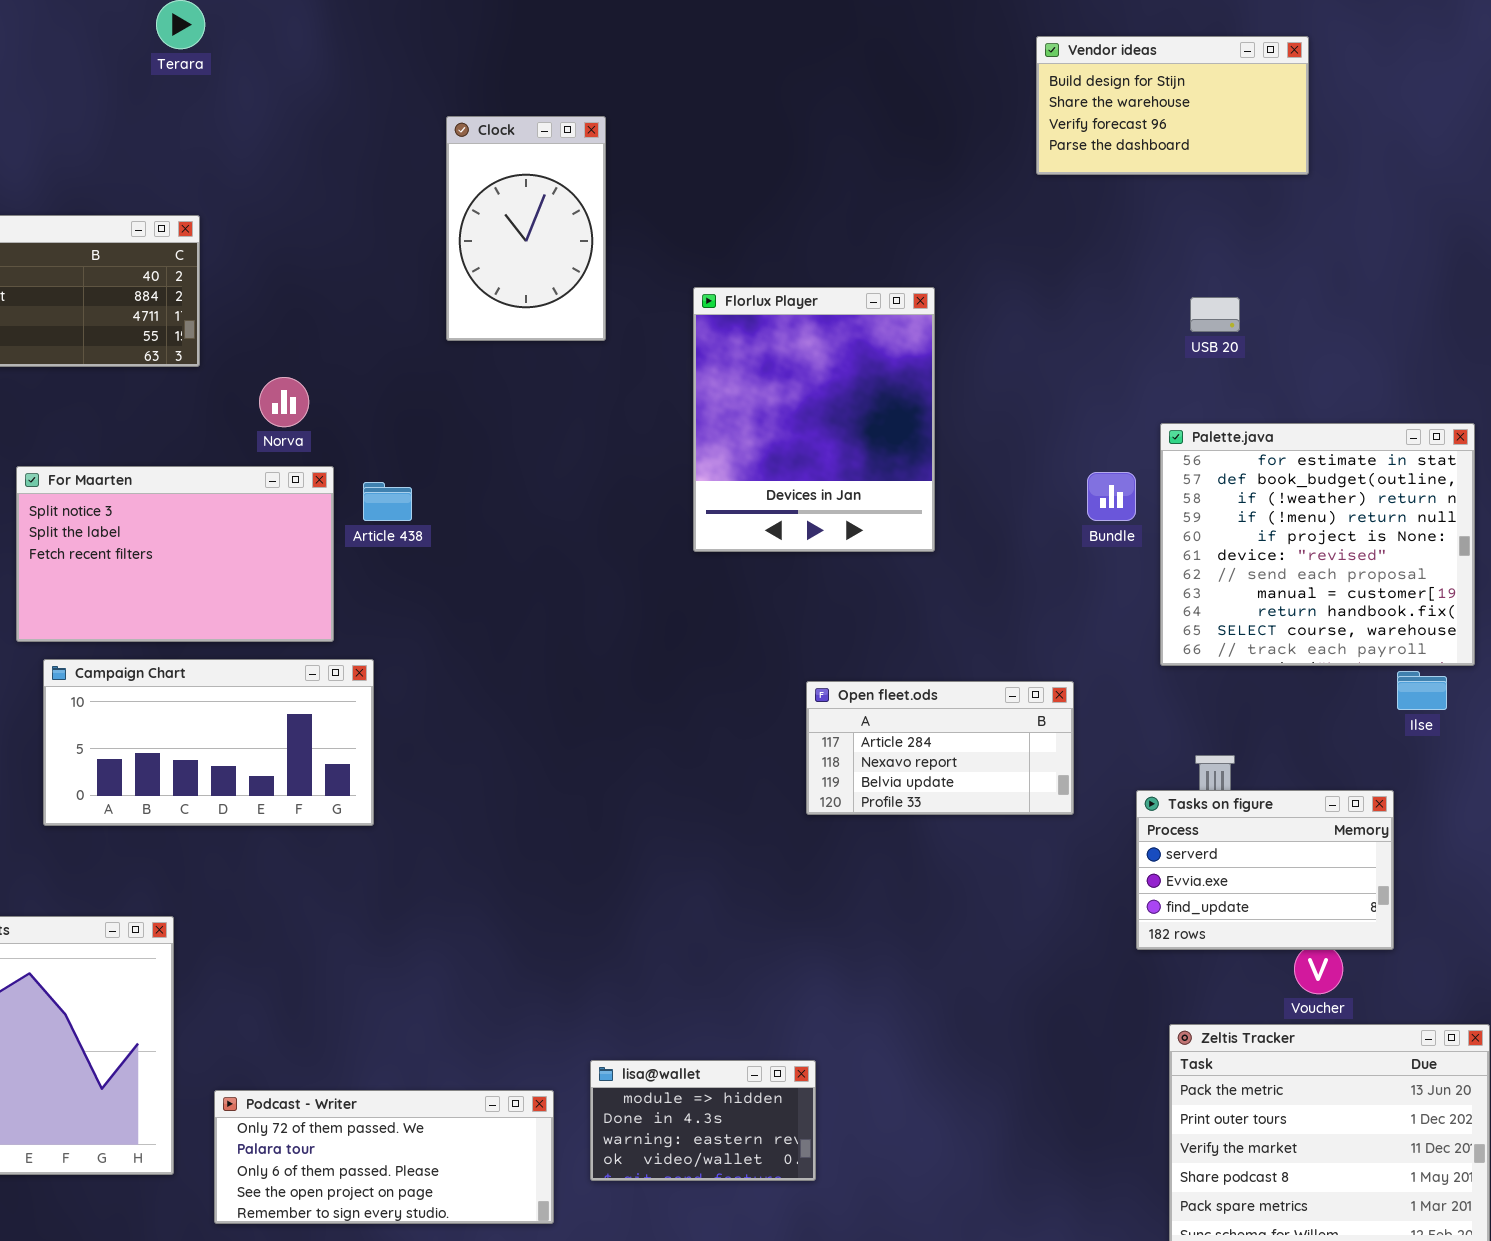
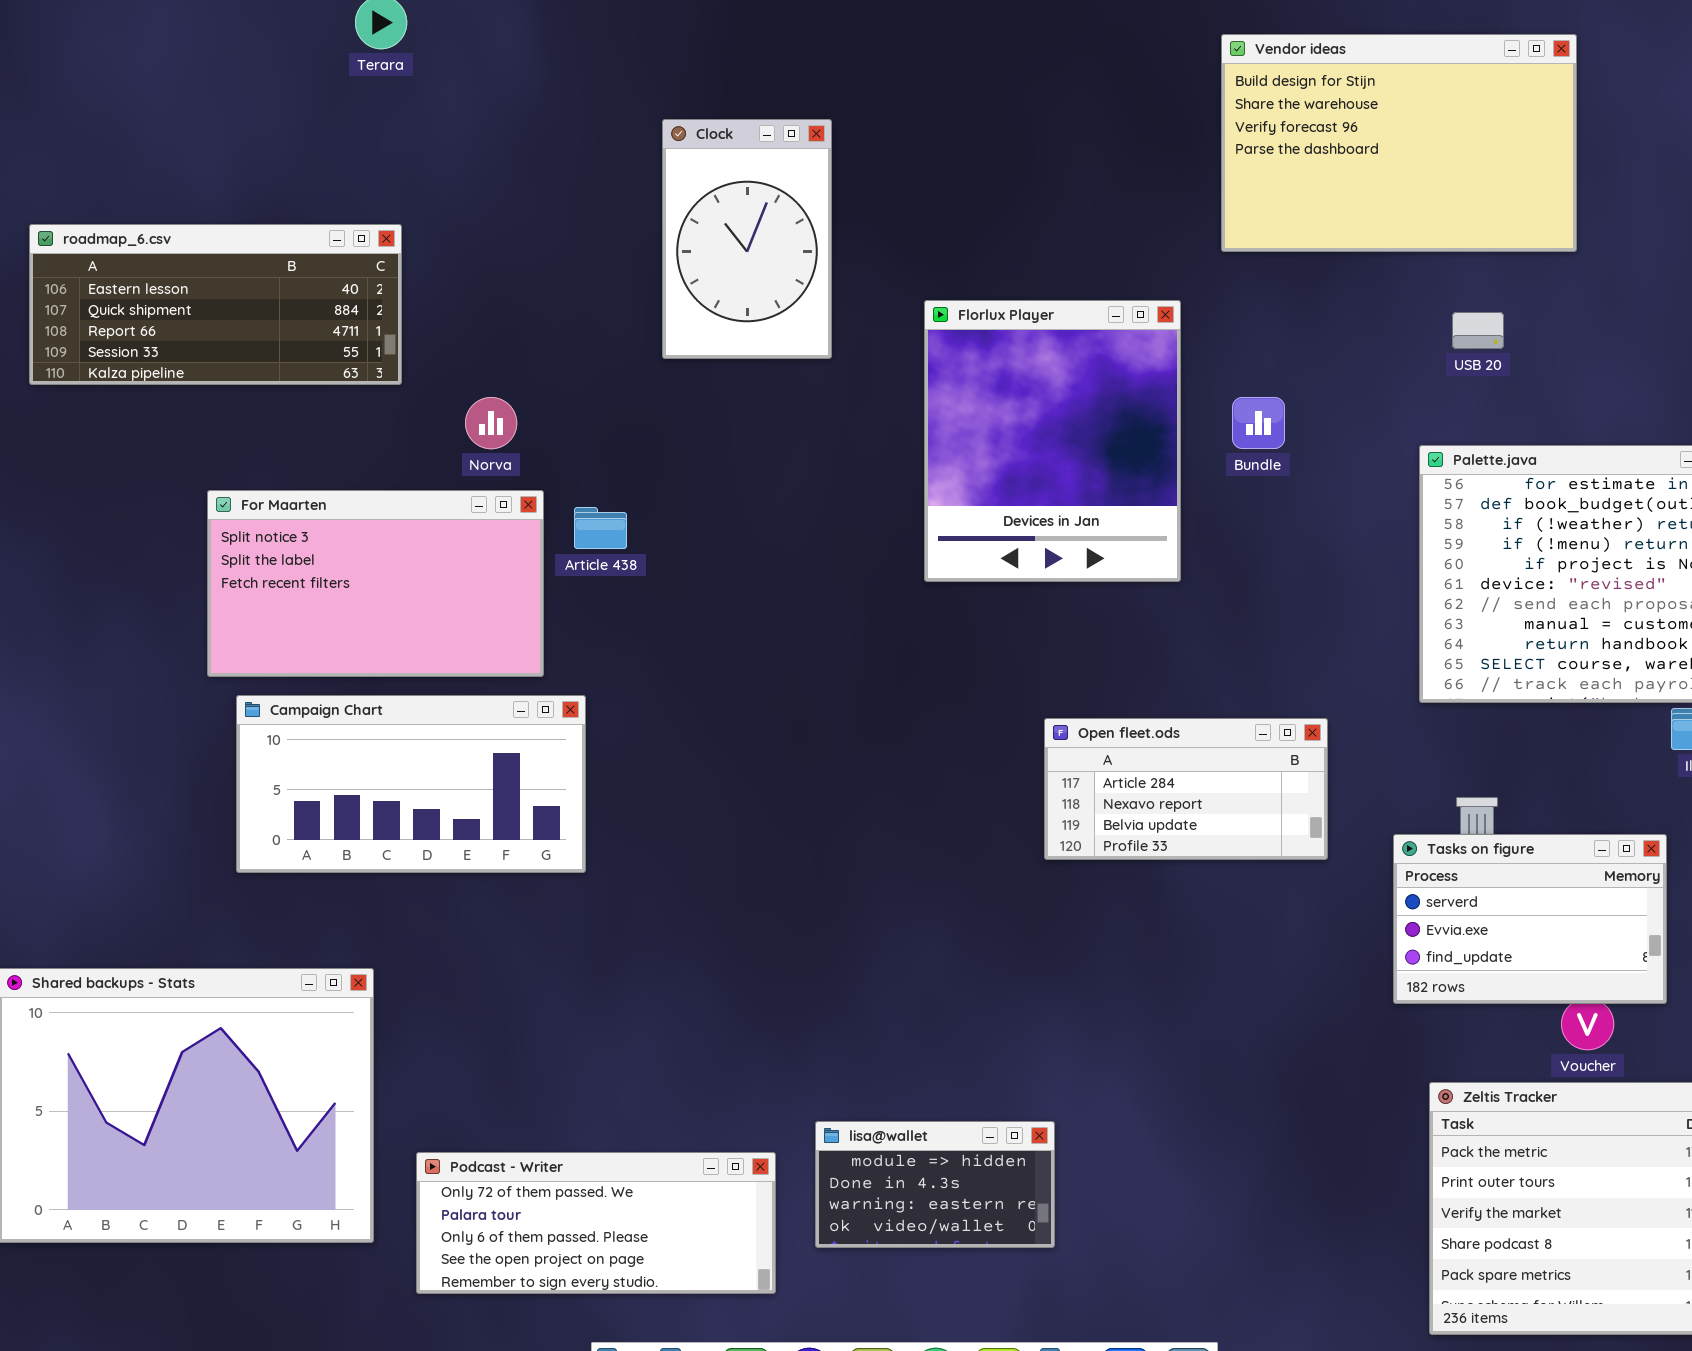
Vendor ideas: [1036,36,1309,175] -> [1221,34,1577,252], resized
Bundle: [1087,472,1136,521] -> [1232,397,1285,449], moved

